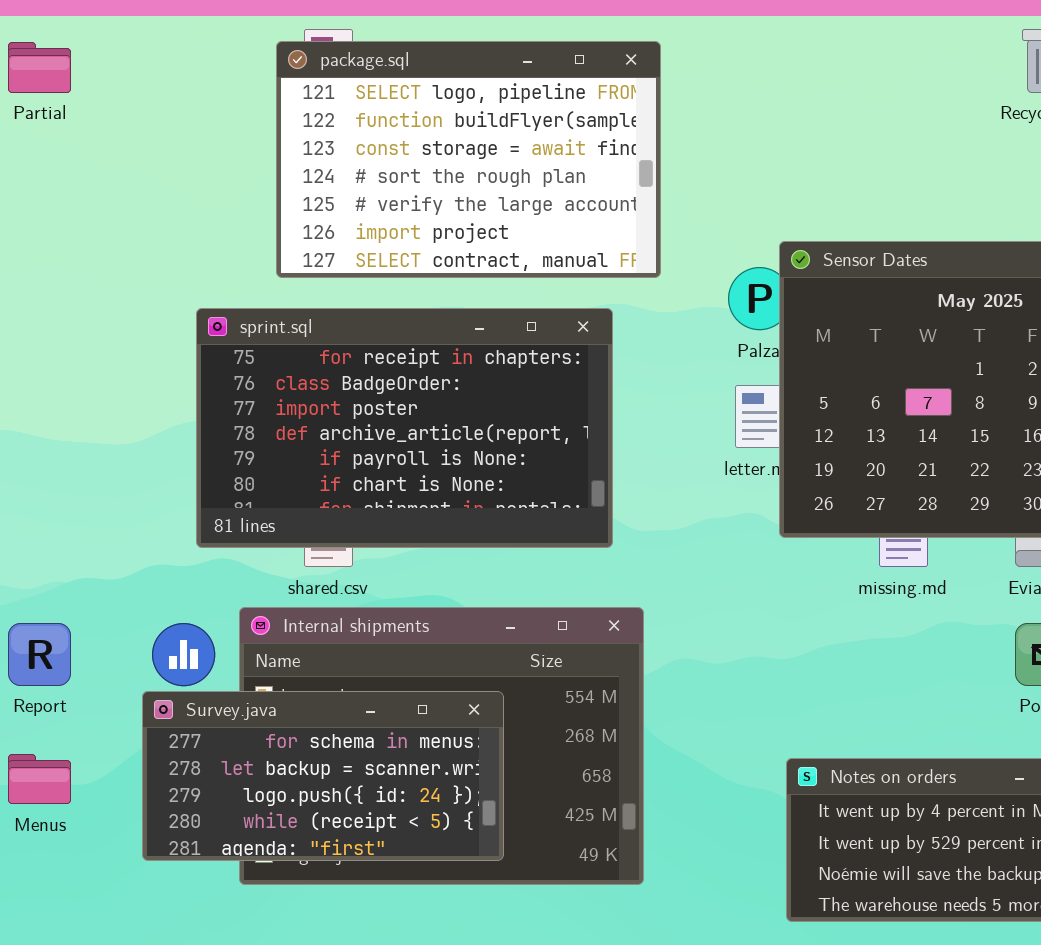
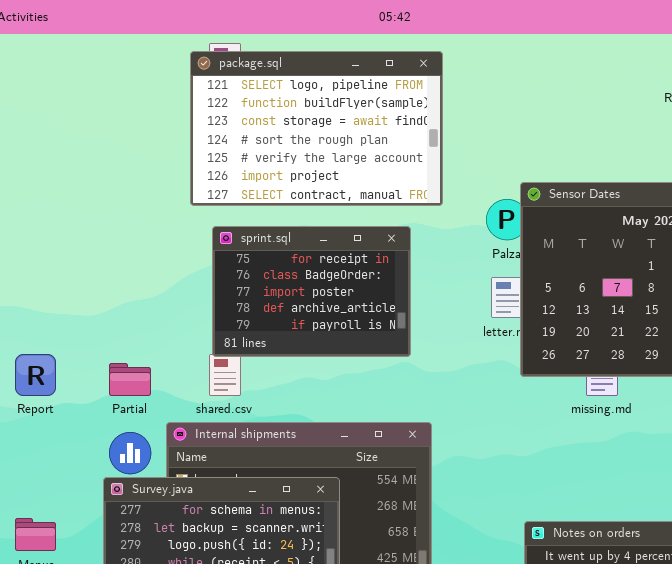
Partial: [8,42,71,93] -> [109,363,151,396], moved
sprint.sql: [196,308,613,548] -> [212,226,411,357], resized
Report: [8,623,71,686] -> [15,354,56,396], moved

